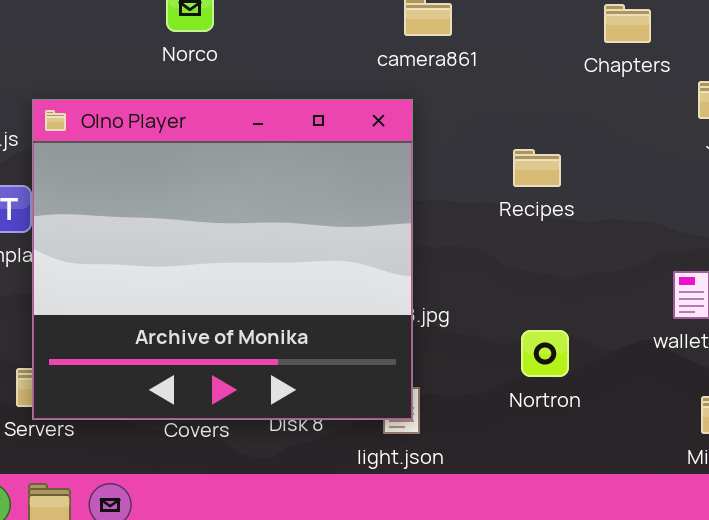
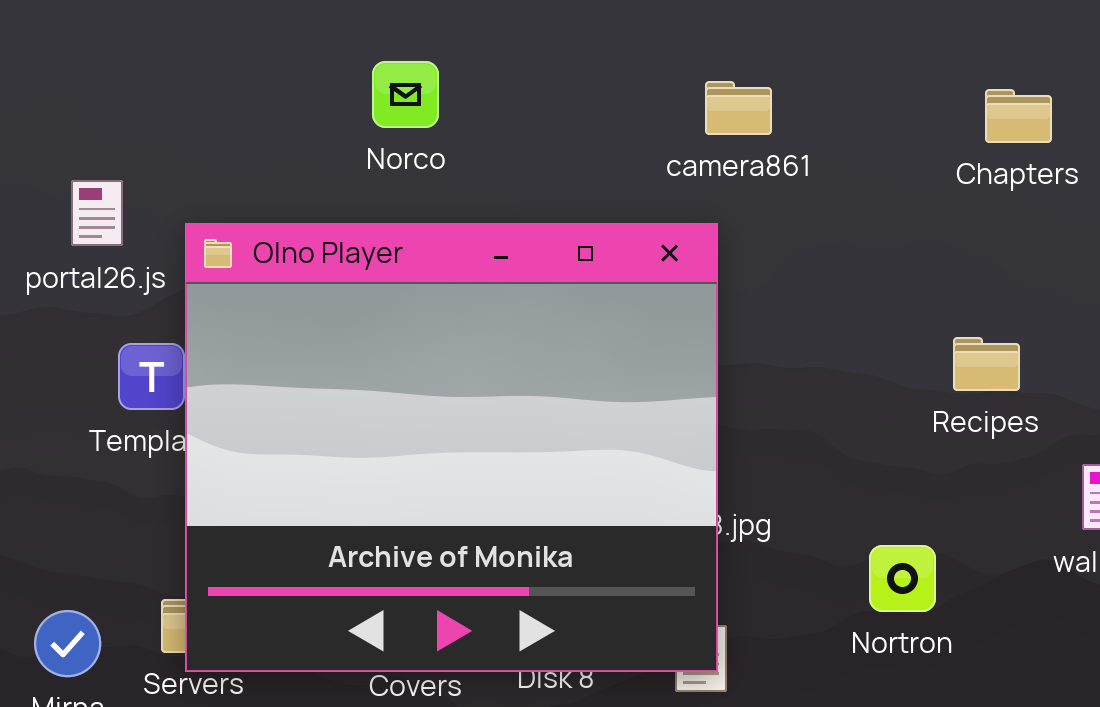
Recipes: [513,149,561,187] -> [953,337,1020,391], moved

